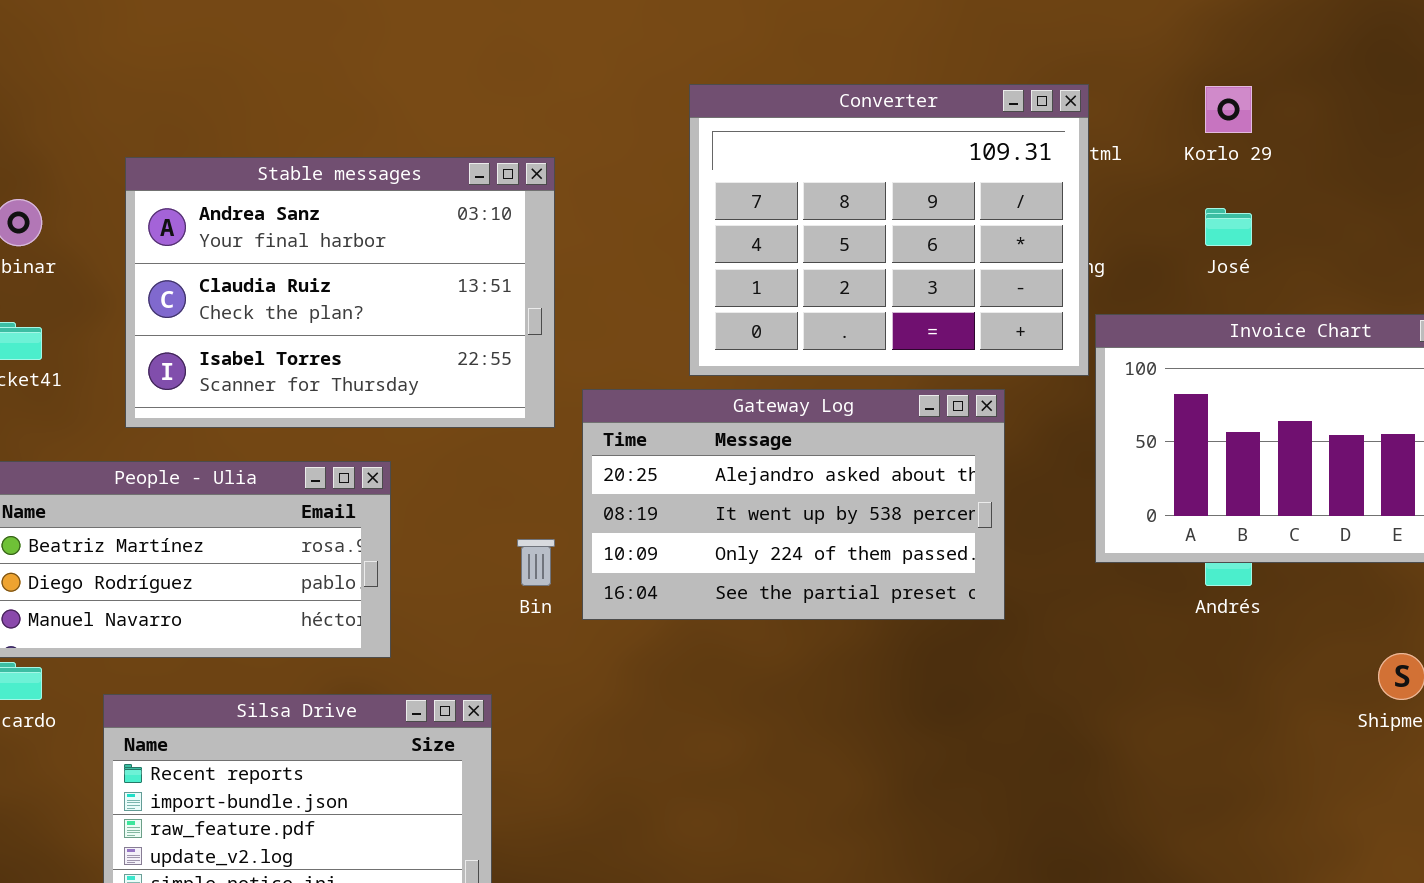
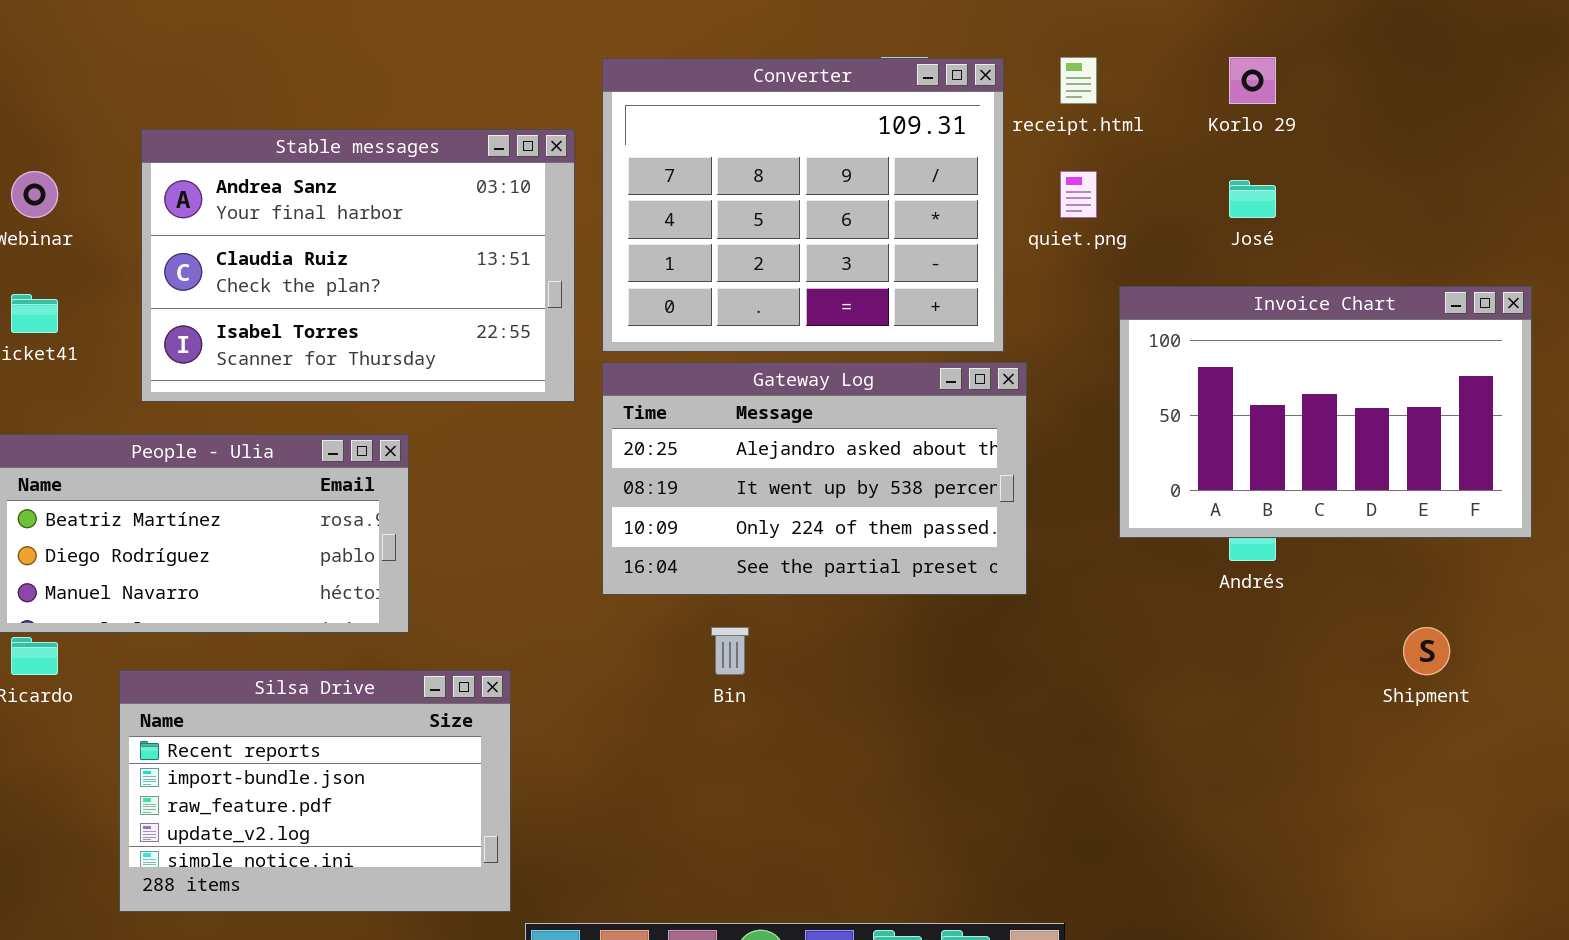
Converter: [689,84,1089,376] -> [602,58,1004,352], moved
Bin: [517,539,555,586] -> [711,627,749,675], moved

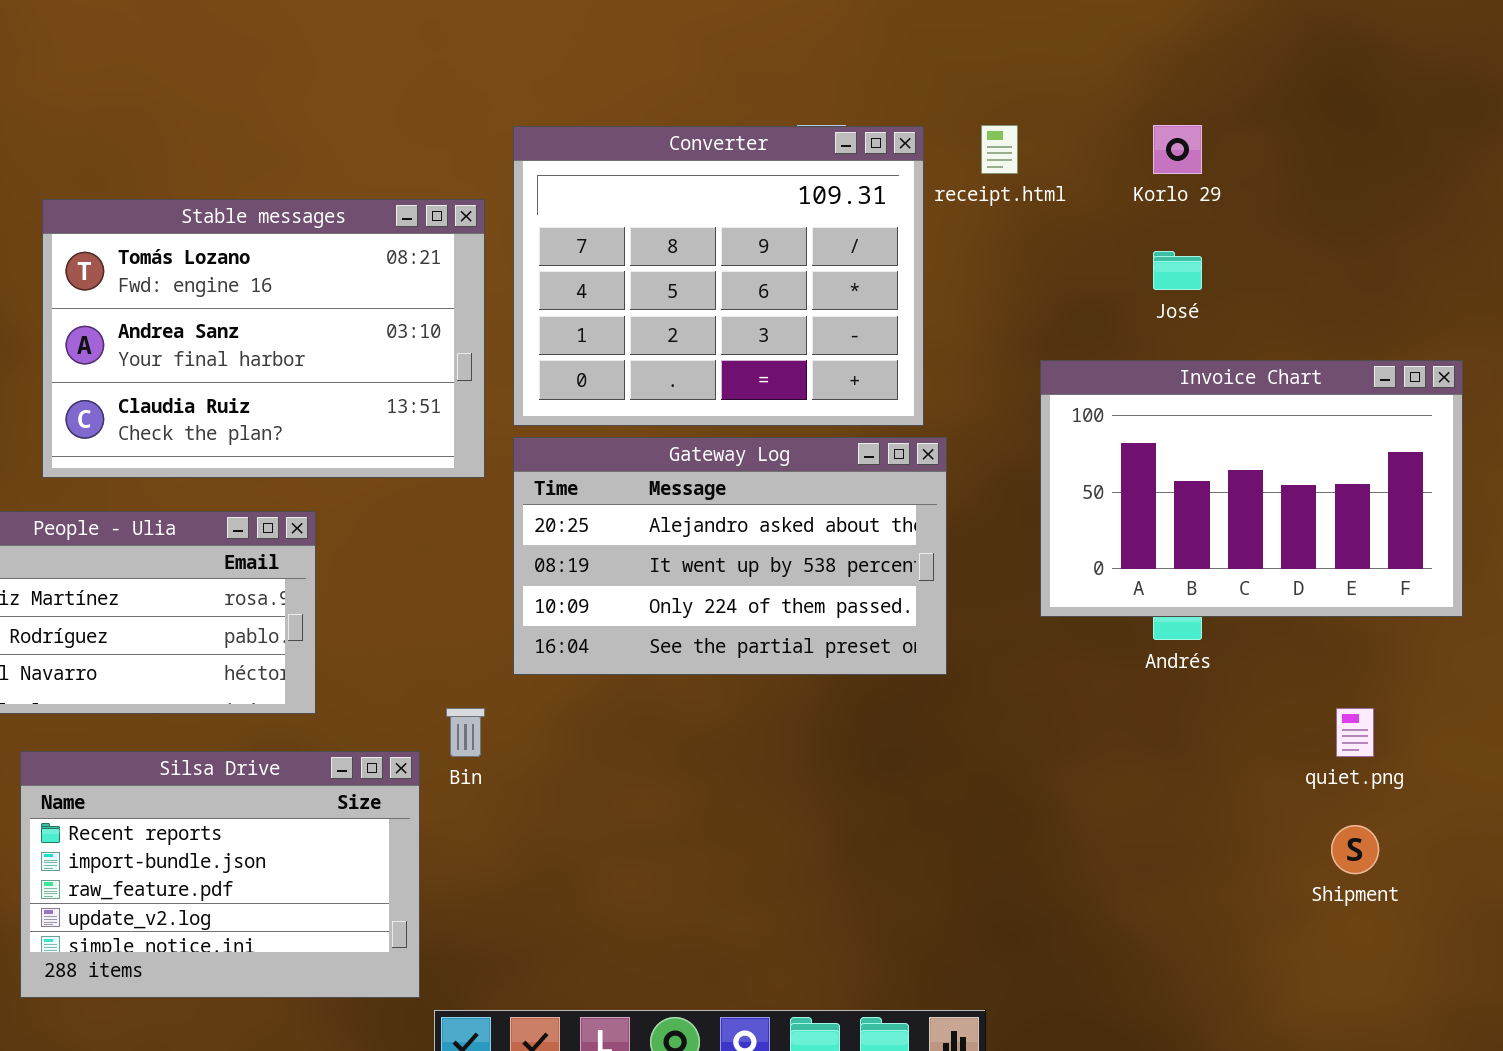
Stable messages: [141,129,575,402] -> [42,199,485,478], scrolled up 1 row
quiet.png: [1060,171,1097,218] -> [1336,708,1374,757], moved
Bin: [711,627,749,675] -> [446,708,485,757], moved
Shipment: [1403,627,1450,675] -> [1331,825,1379,874], moved

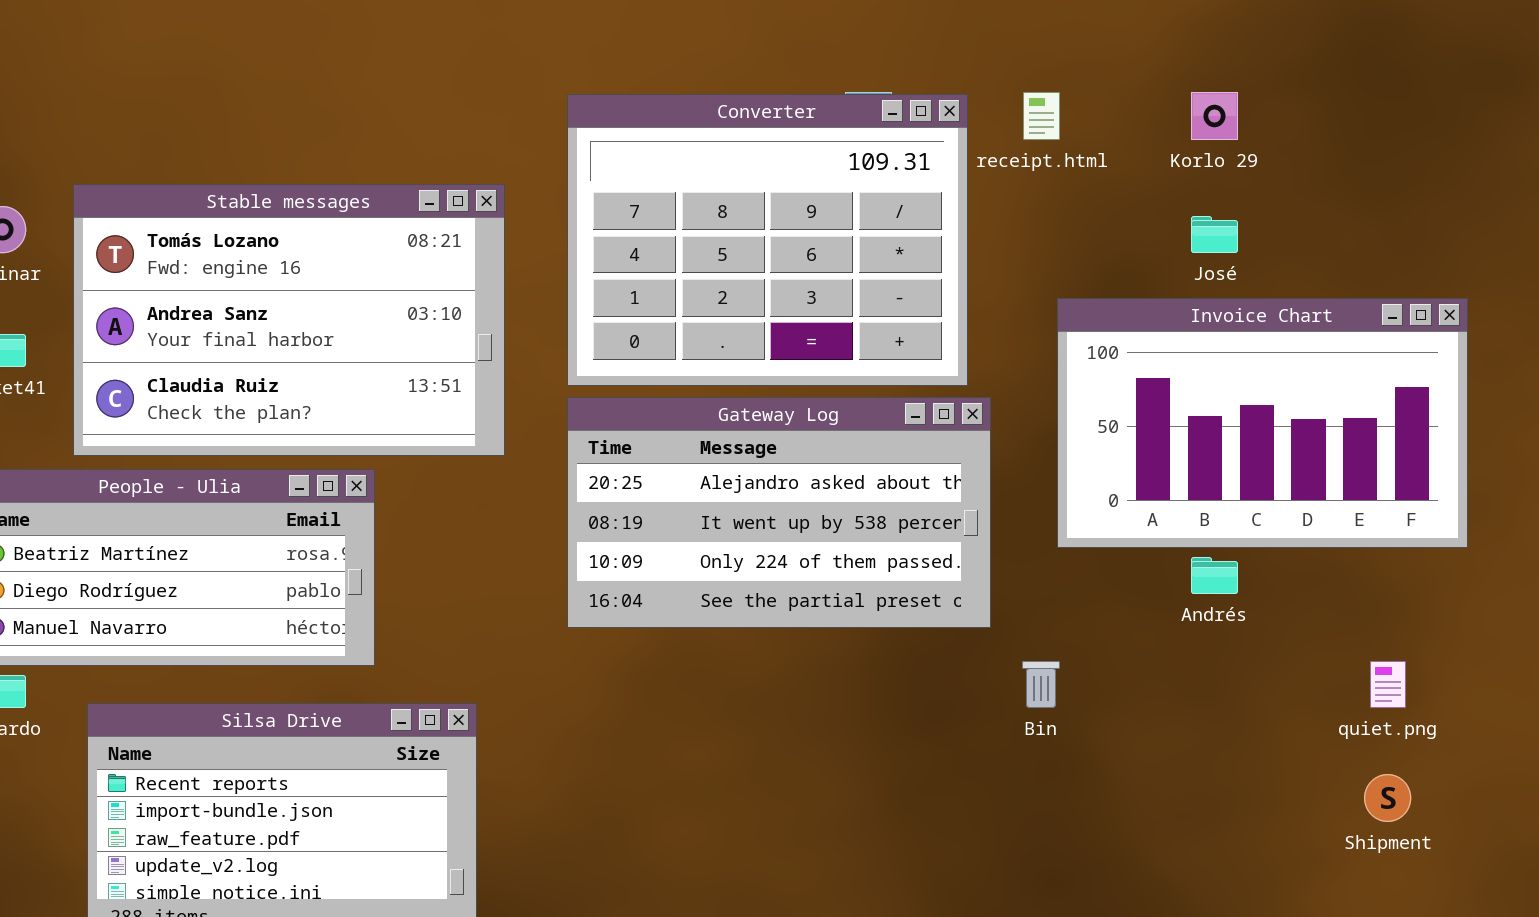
Stable messages: [42,199,485,478] -> [73,184,505,456], moved
Invoice Chart: [1040,360,1463,617] -> [1057,298,1468,548], moved
Bin: [446,708,485,757] -> [1022,661,1060,708], moved

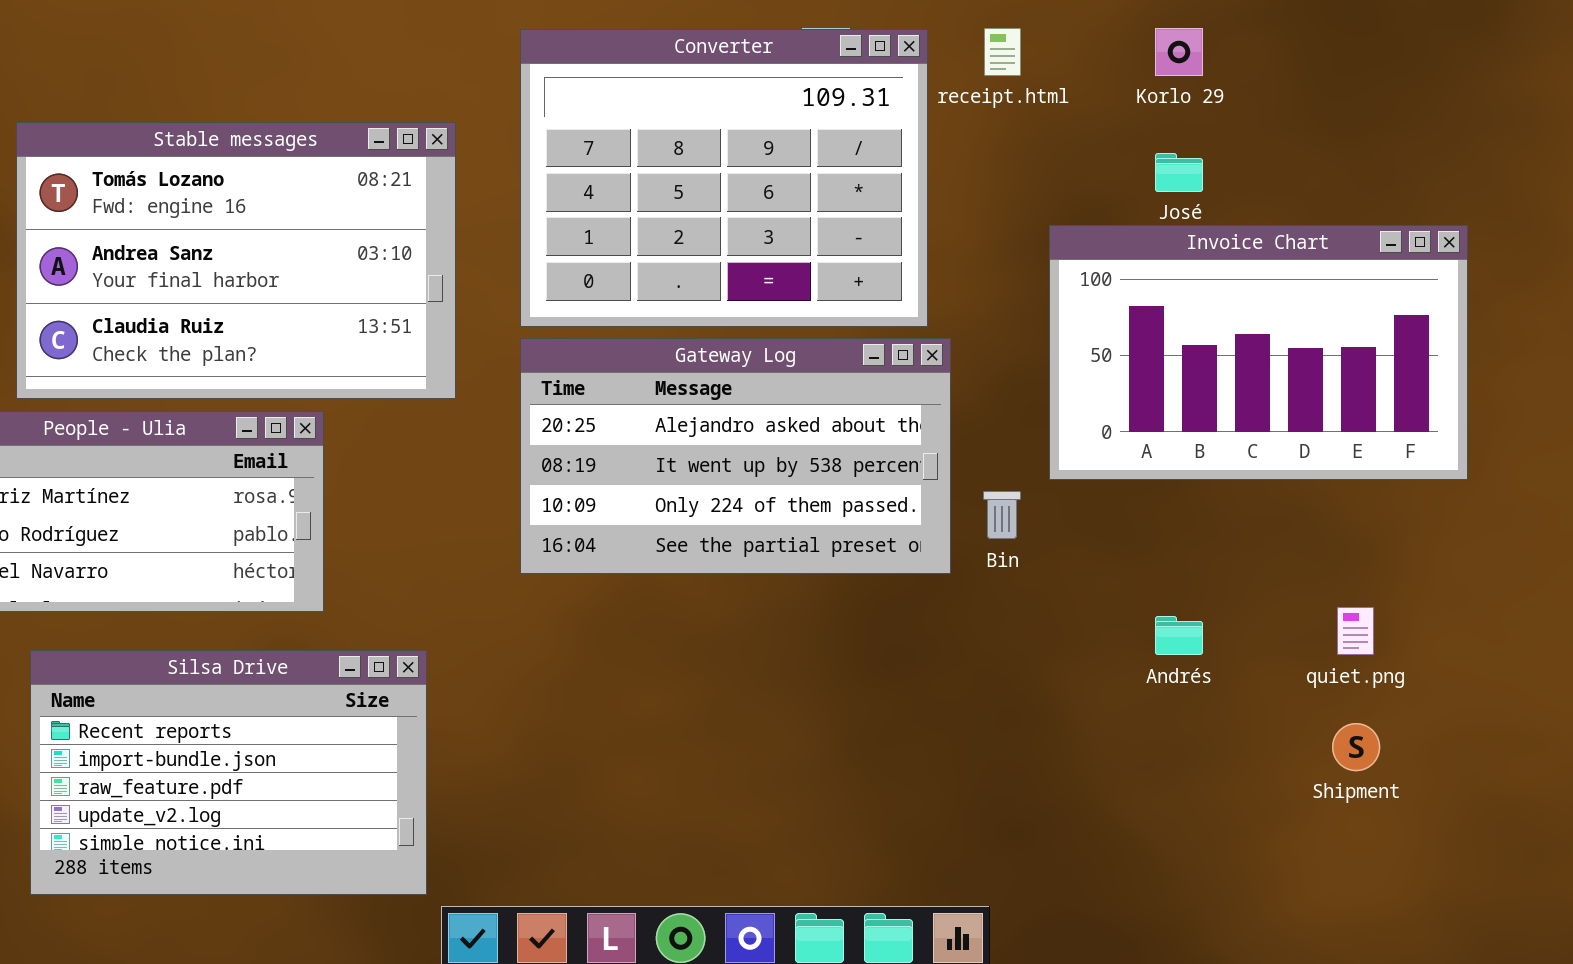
Invoice Chart: [1057,298,1468,548] -> [1049,225,1468,480], moved
Andrés: [1191,557,1238,594] -> [1155,616,1203,655], moved
Bin: [1022,661,1060,708] -> [983,491,1021,539], moved

